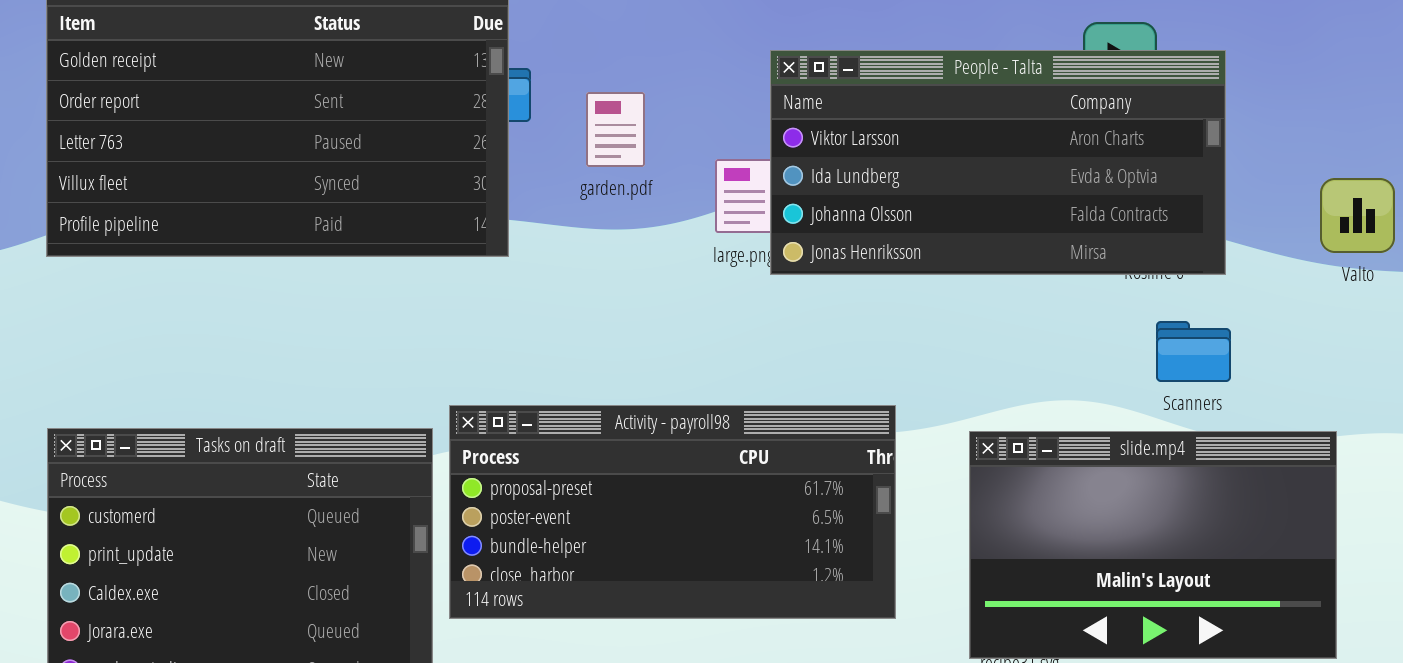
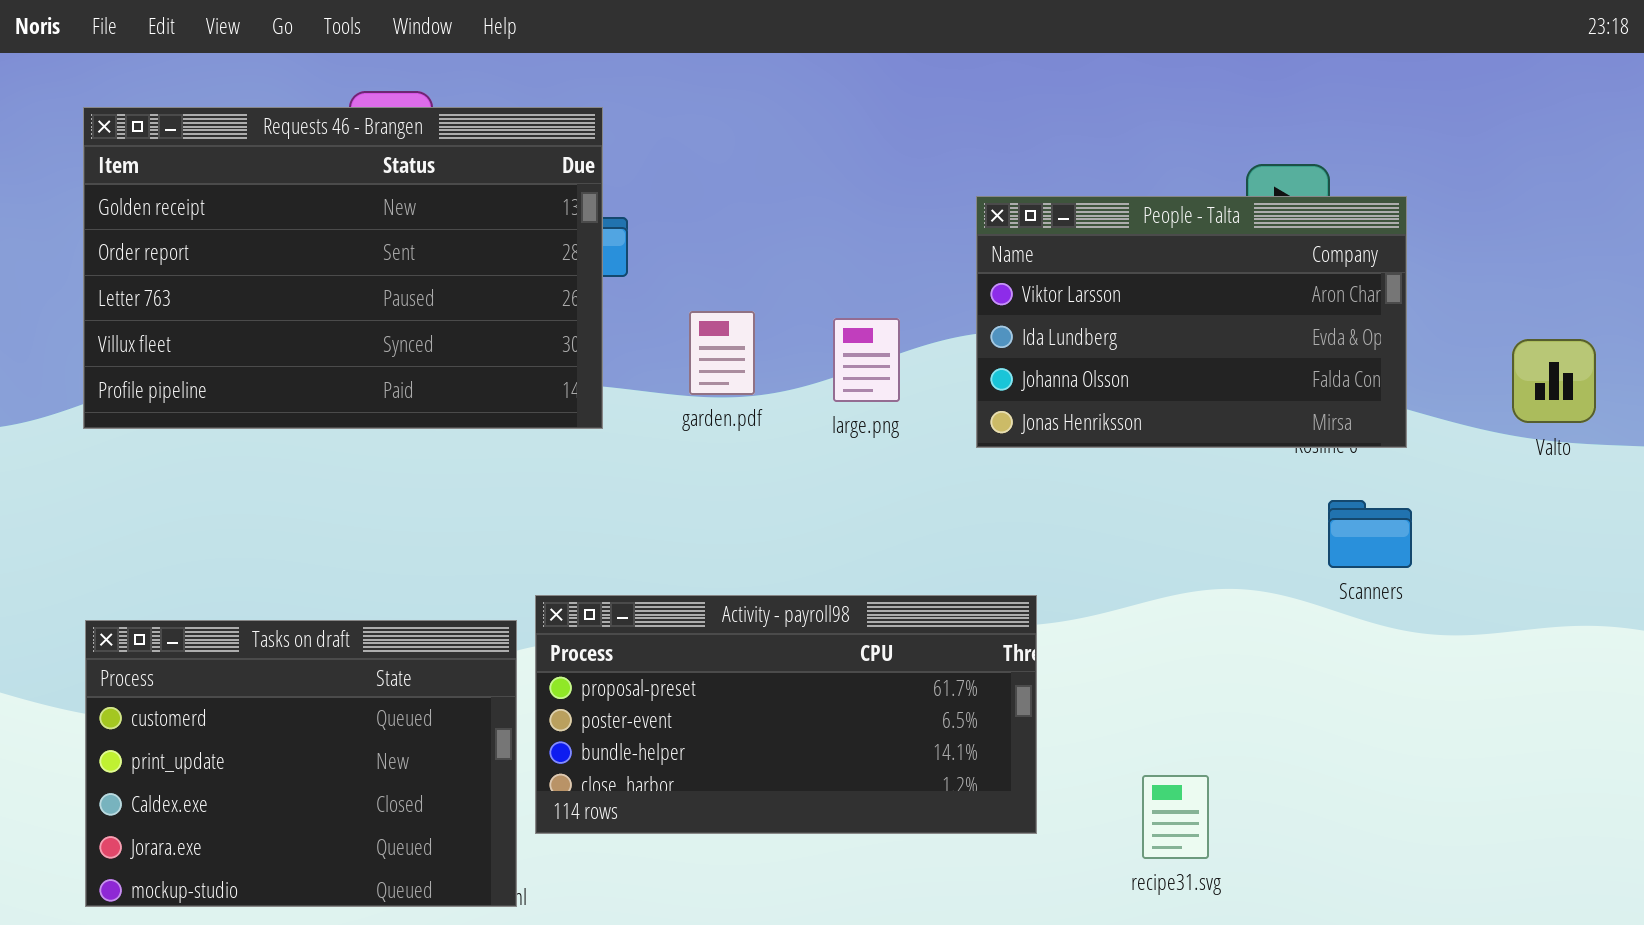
People - Talta: [770,50,1226,275] -> [976,196,1407,448], resized
garden.pdf: [586,92,645,167] -> [689,311,755,395], moved
slide.mp4: [969,431,1337,659] -> none, closed

